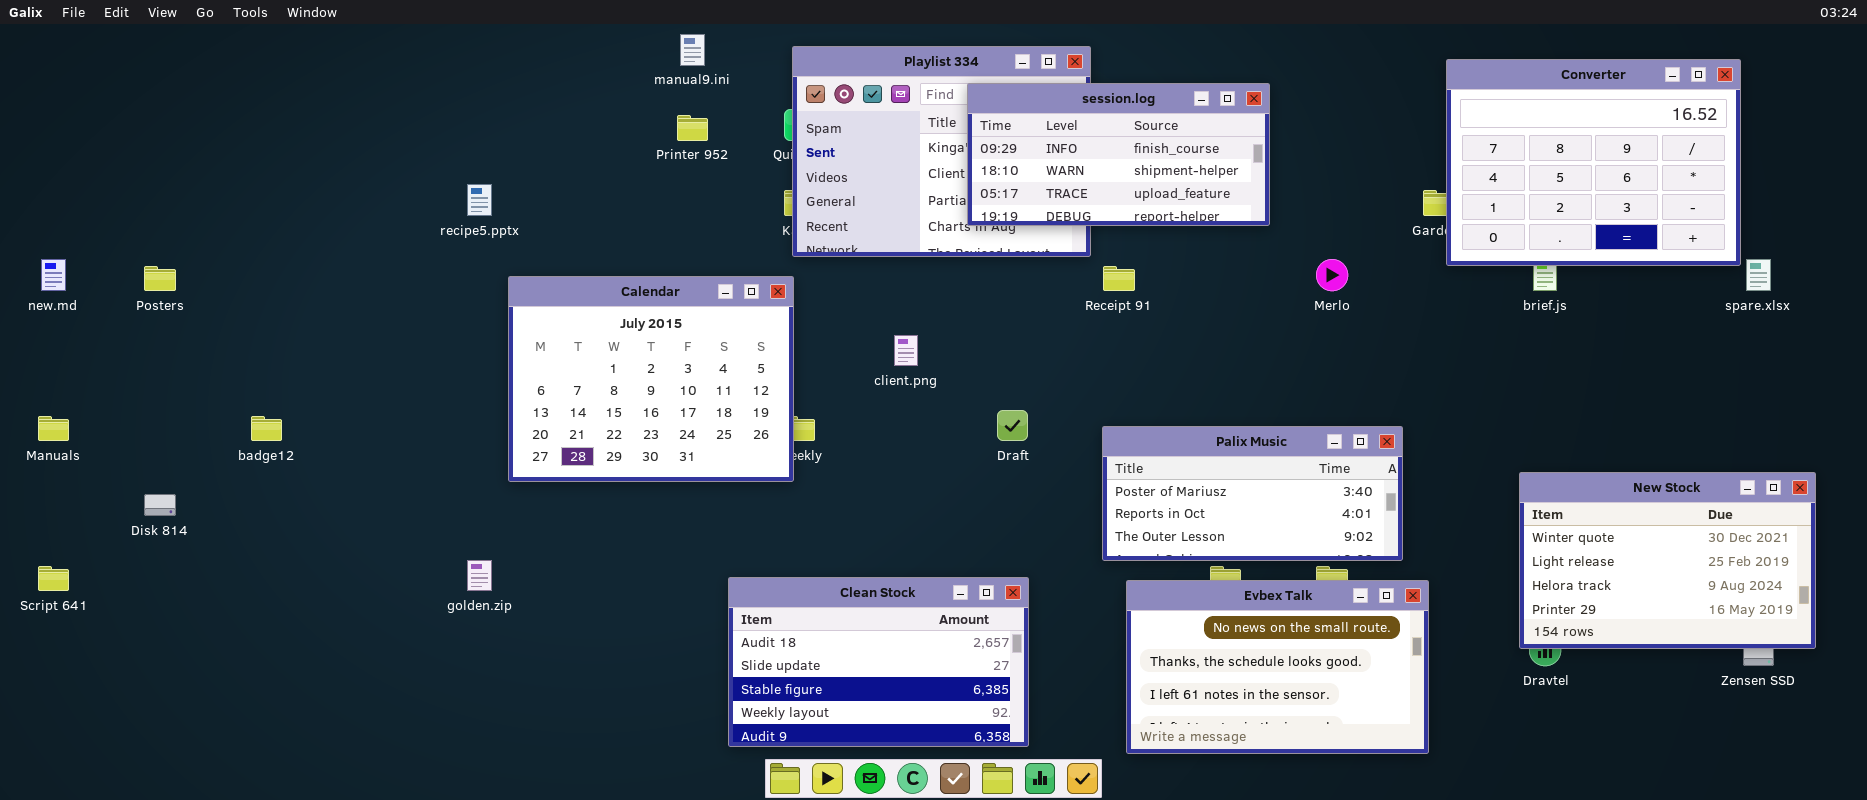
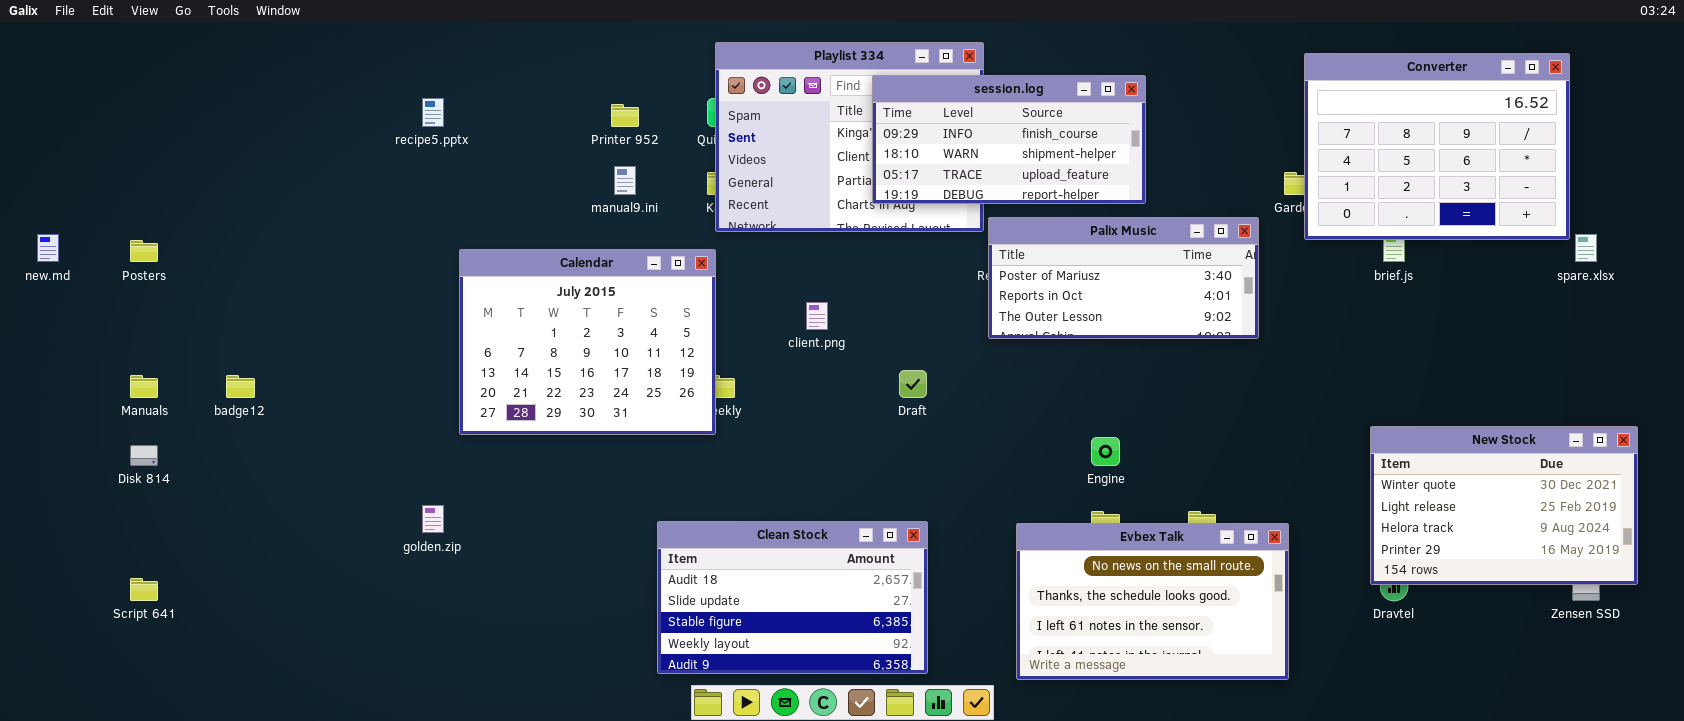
manual9.ini: [680,34,705,66] -> [614,166,636,195], moved
recipe5.pptx: [467,184,492,216] -> [422,98,444,127], moved
Manuals: [38,416,69,441] -> [130,375,158,398], moved
Palix Music: [1102,426,1403,561] -> [988,217,1259,339], moved
Script 641: [38,566,69,591] -> [130,578,158,601], moved

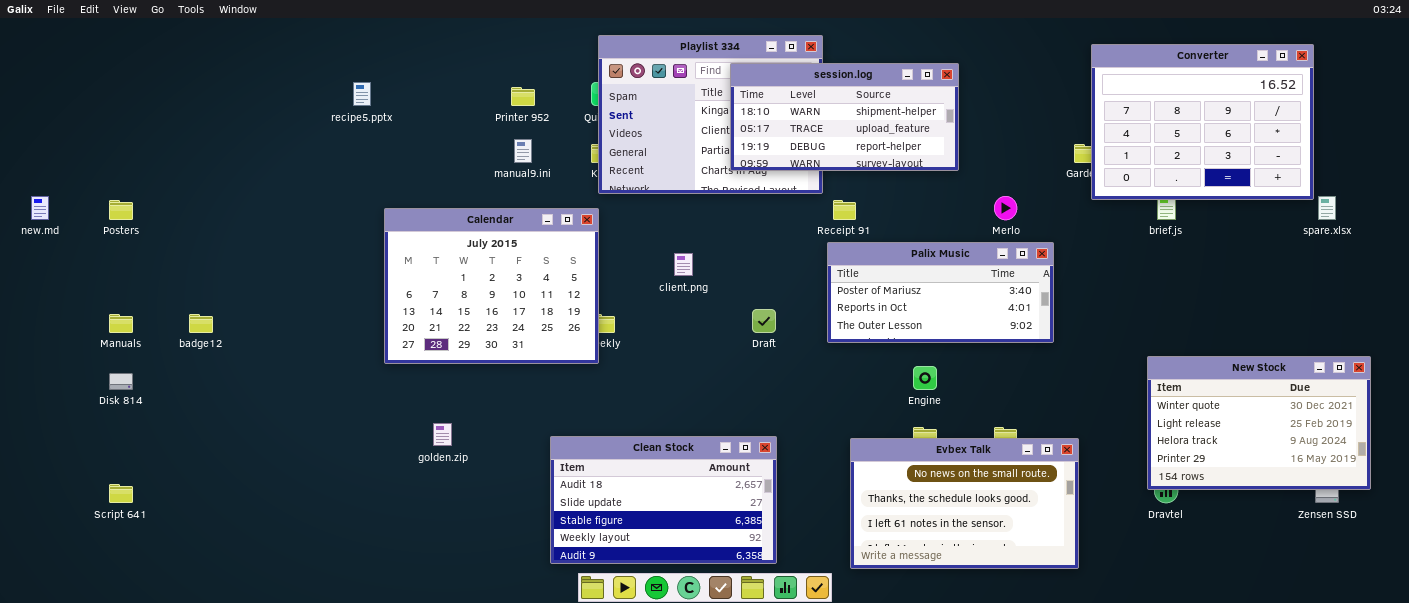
session.log: [872,75,1146,204] -> [730,63,959,171], scrolled down 1 row
Palix Music: [988,217,1259,339] -> [827,242,1054,343], moved
golden.zip: [422,505,444,533] -> [433,423,452,446], moved

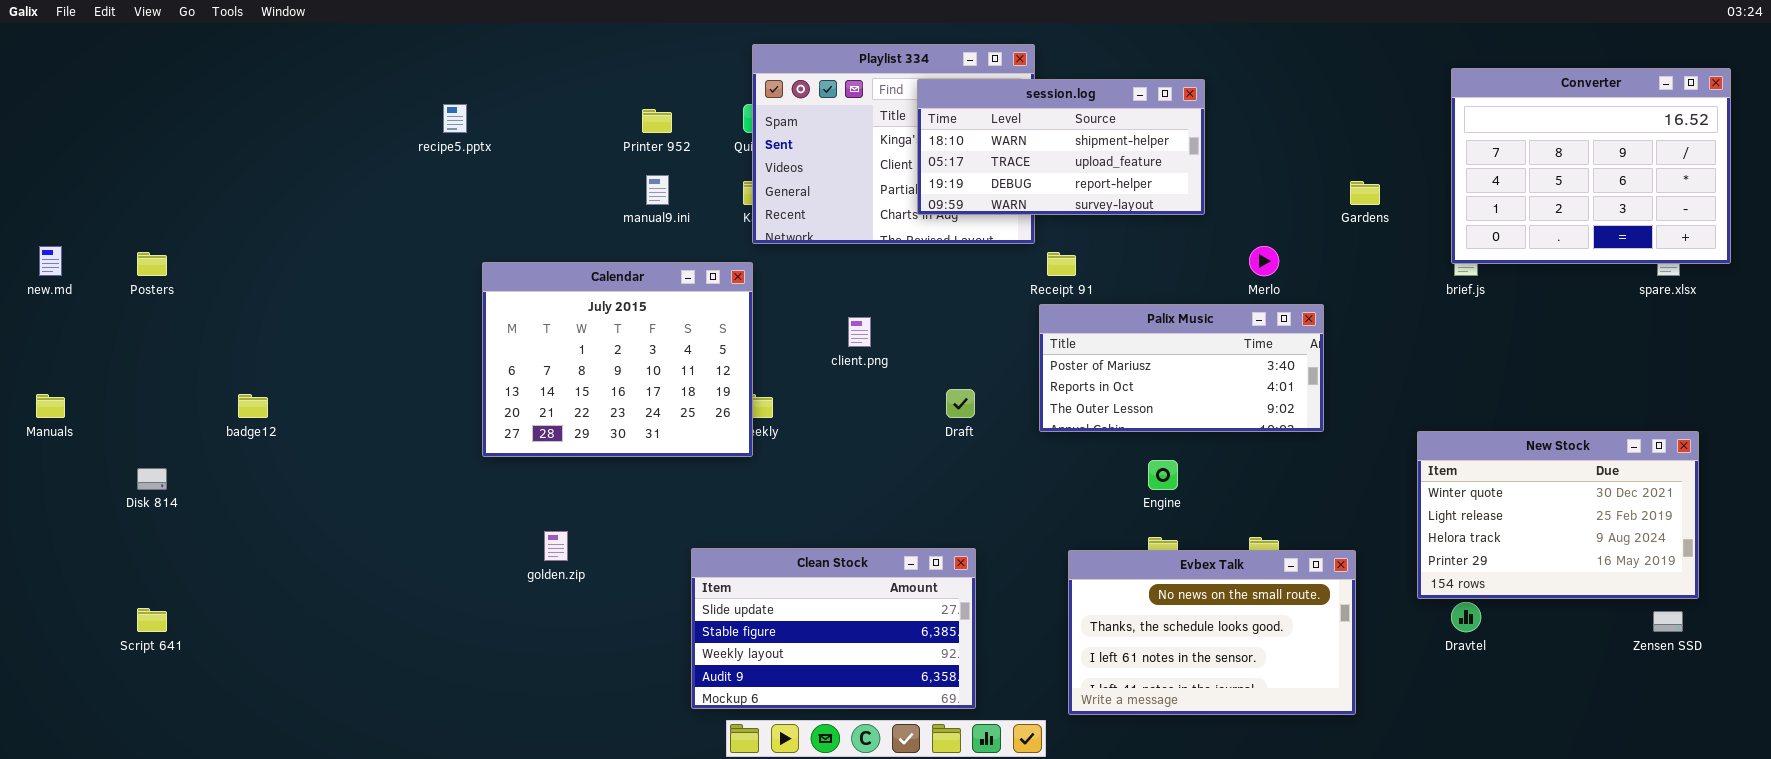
Converter: [1091,44,1314,200] -> [1451,68,1731,264], moved
Manuals: [109,314,133,333] -> [36,394,65,418], moved
New Stock: [1147,356,1371,490] -> [1417,431,1699,599], moved
Clean Stock: [550,436,777,564] -> [691,548,976,709], scrolled down 1 row

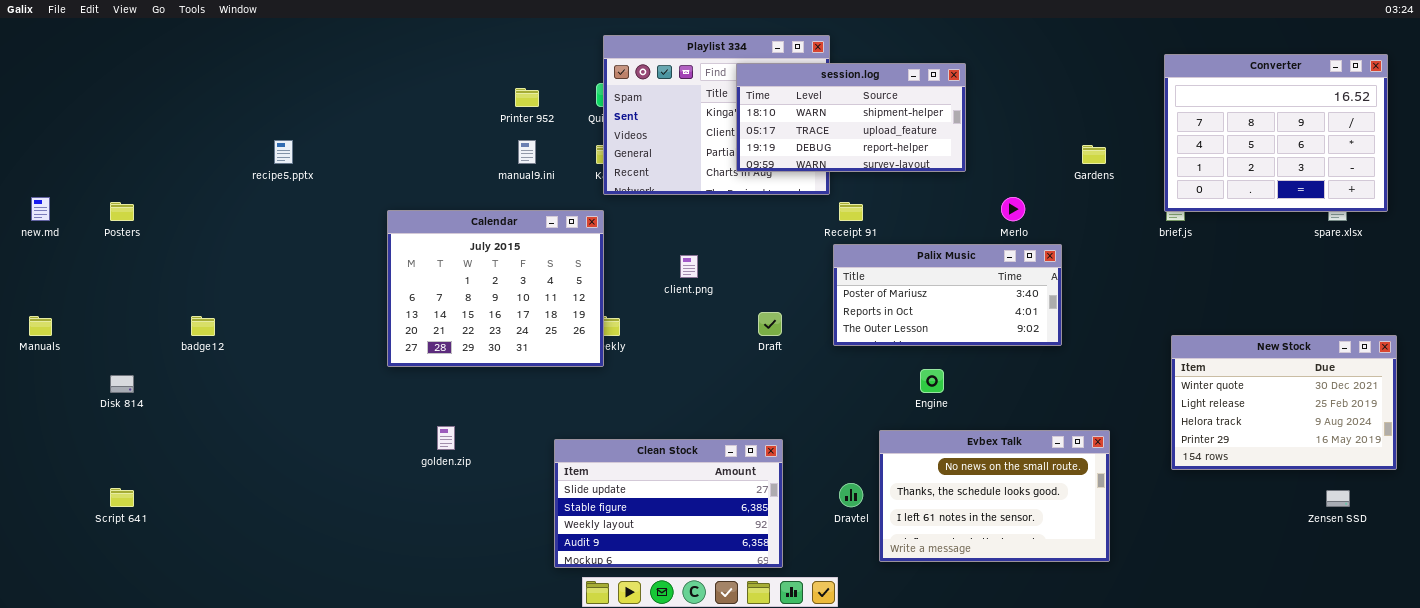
recipe5.pptx: [443,104,467,133] -> [274,140,293,164], moved
New Stock: [1417,431,1699,599] -> [1171,335,1397,470], moved
Evbex Talk: [1068,550,1356,715] -> [879,430,1110,562], moved
Dravtel: [1451,602,1481,632] -> [839,483,863,507], moved

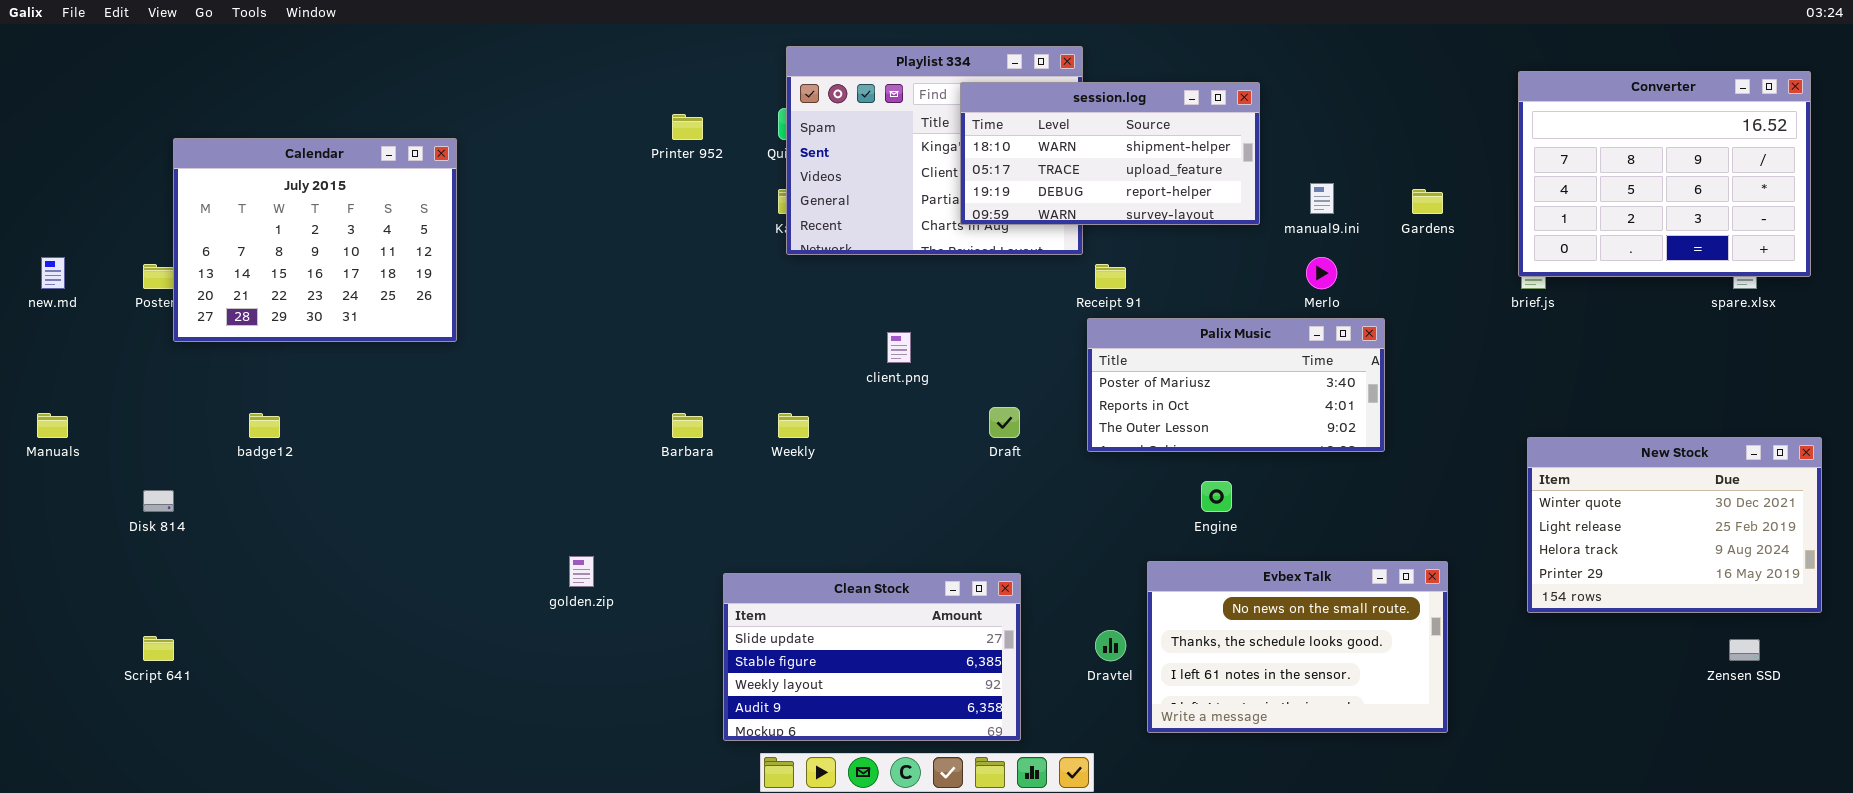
manual9.ini: [518,140,536,164] -> [1310,183,1334,214], moved
Calendar: [387,210,604,367] -> [173,138,457,342], moved

